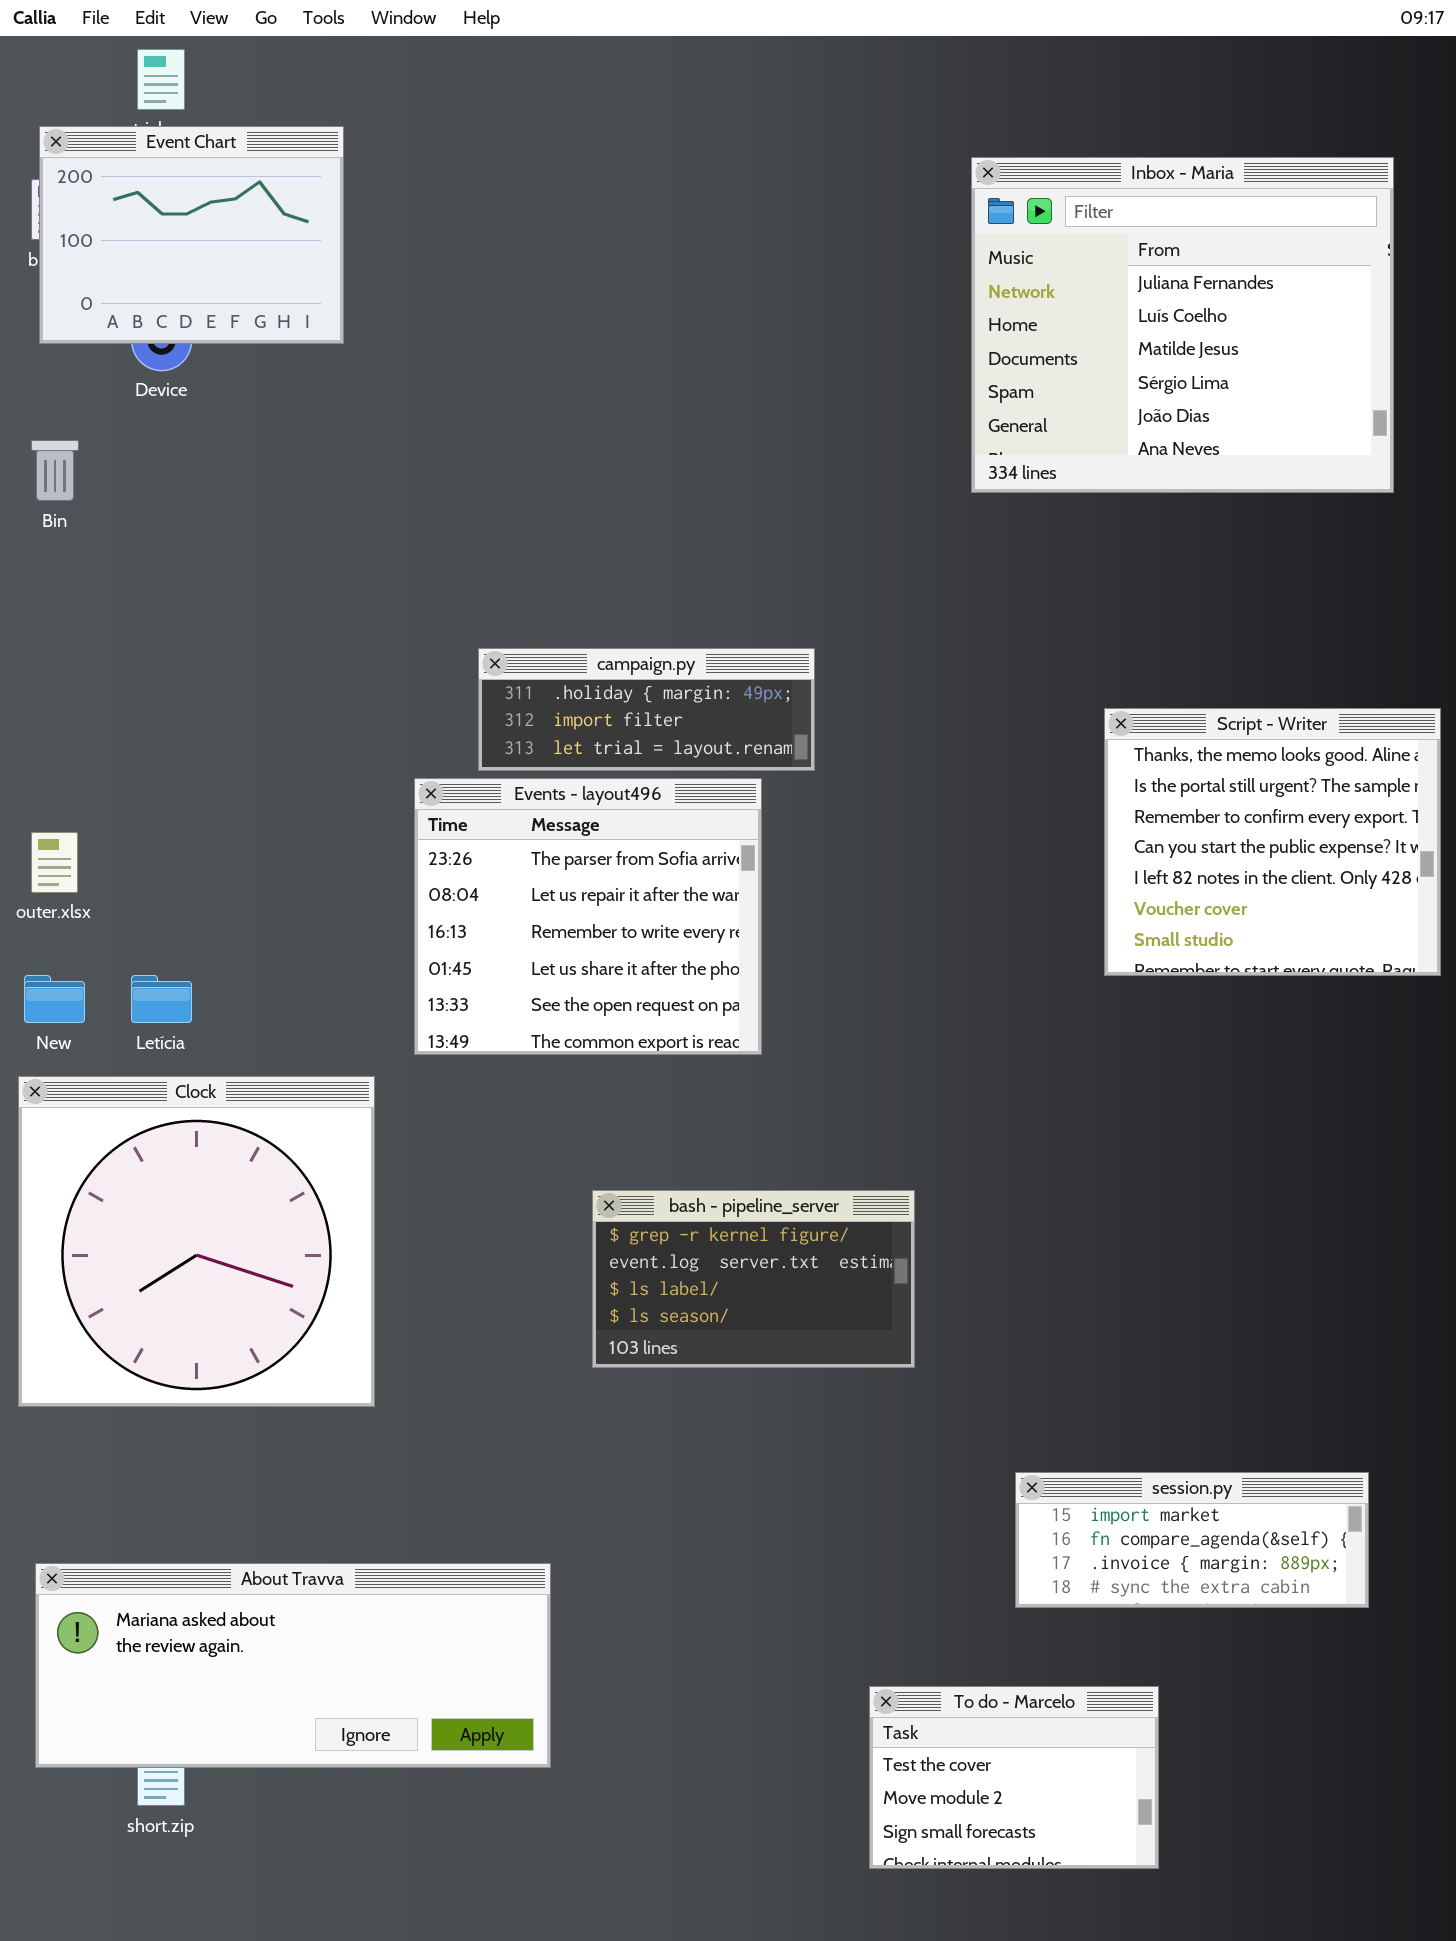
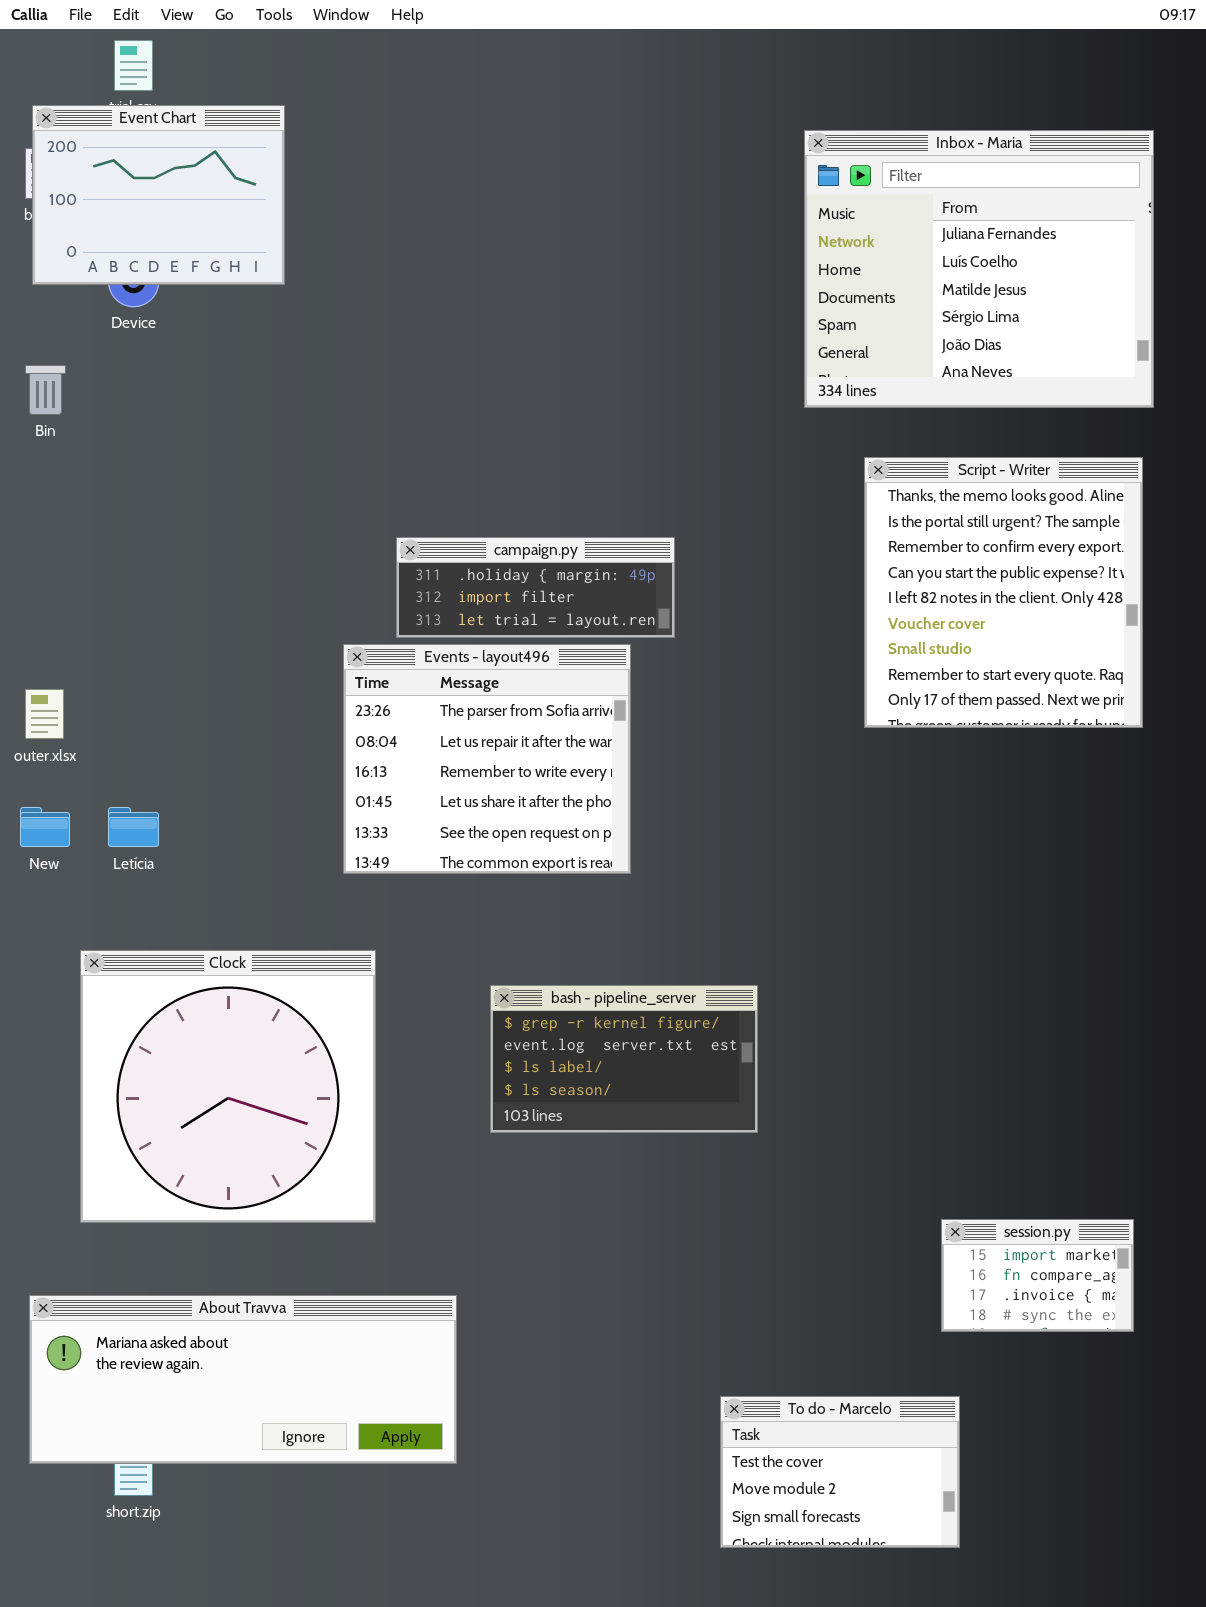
Script - Writer: [1104,708,1441,976] -> [864,457,1143,728], moved, resized
Clock: [18,1076,375,1407] -> [80,950,376,1223], moved
session.py: [1015,1472,1369,1608] -> [941,1219,1134,1332], resized

